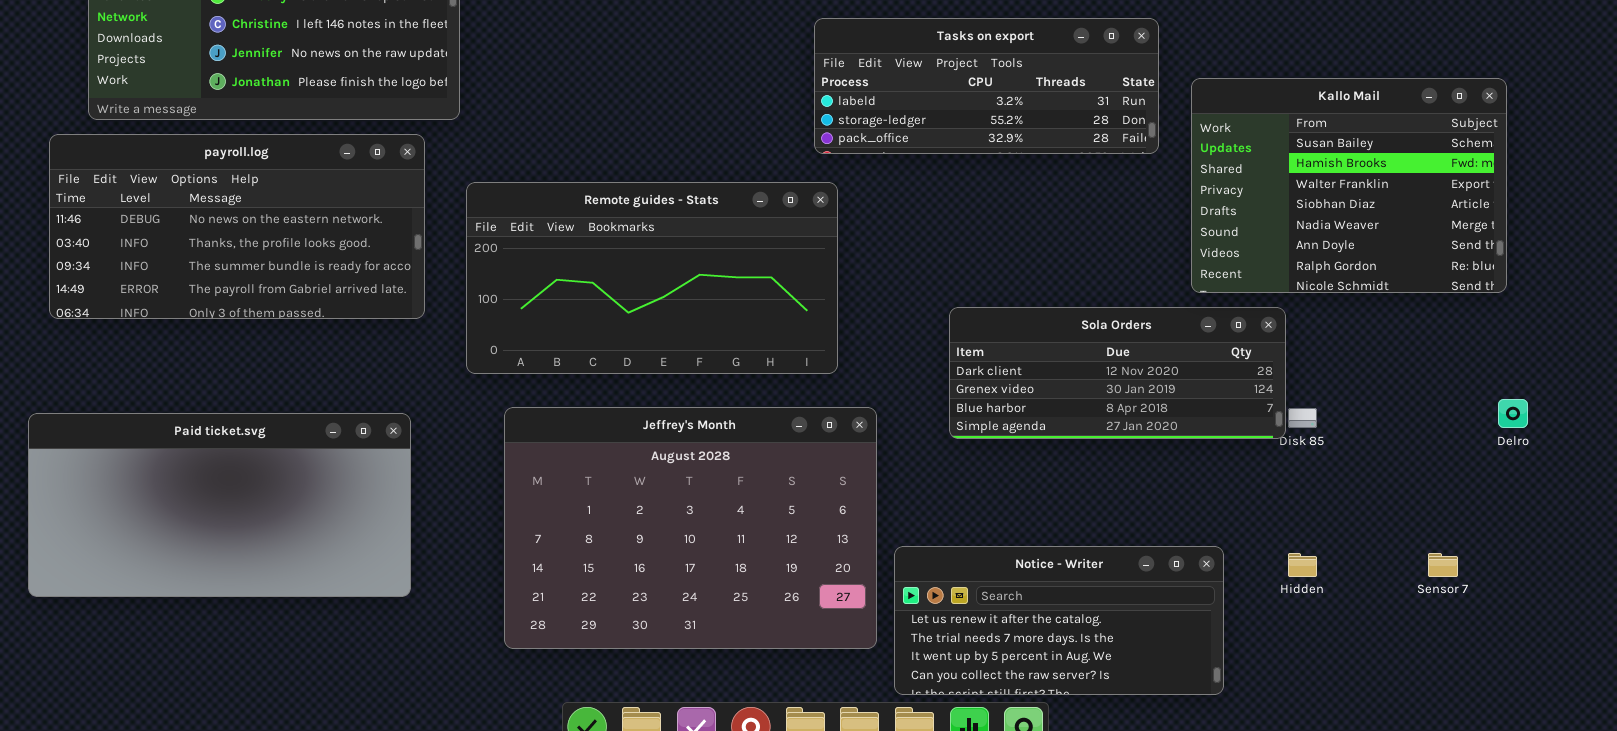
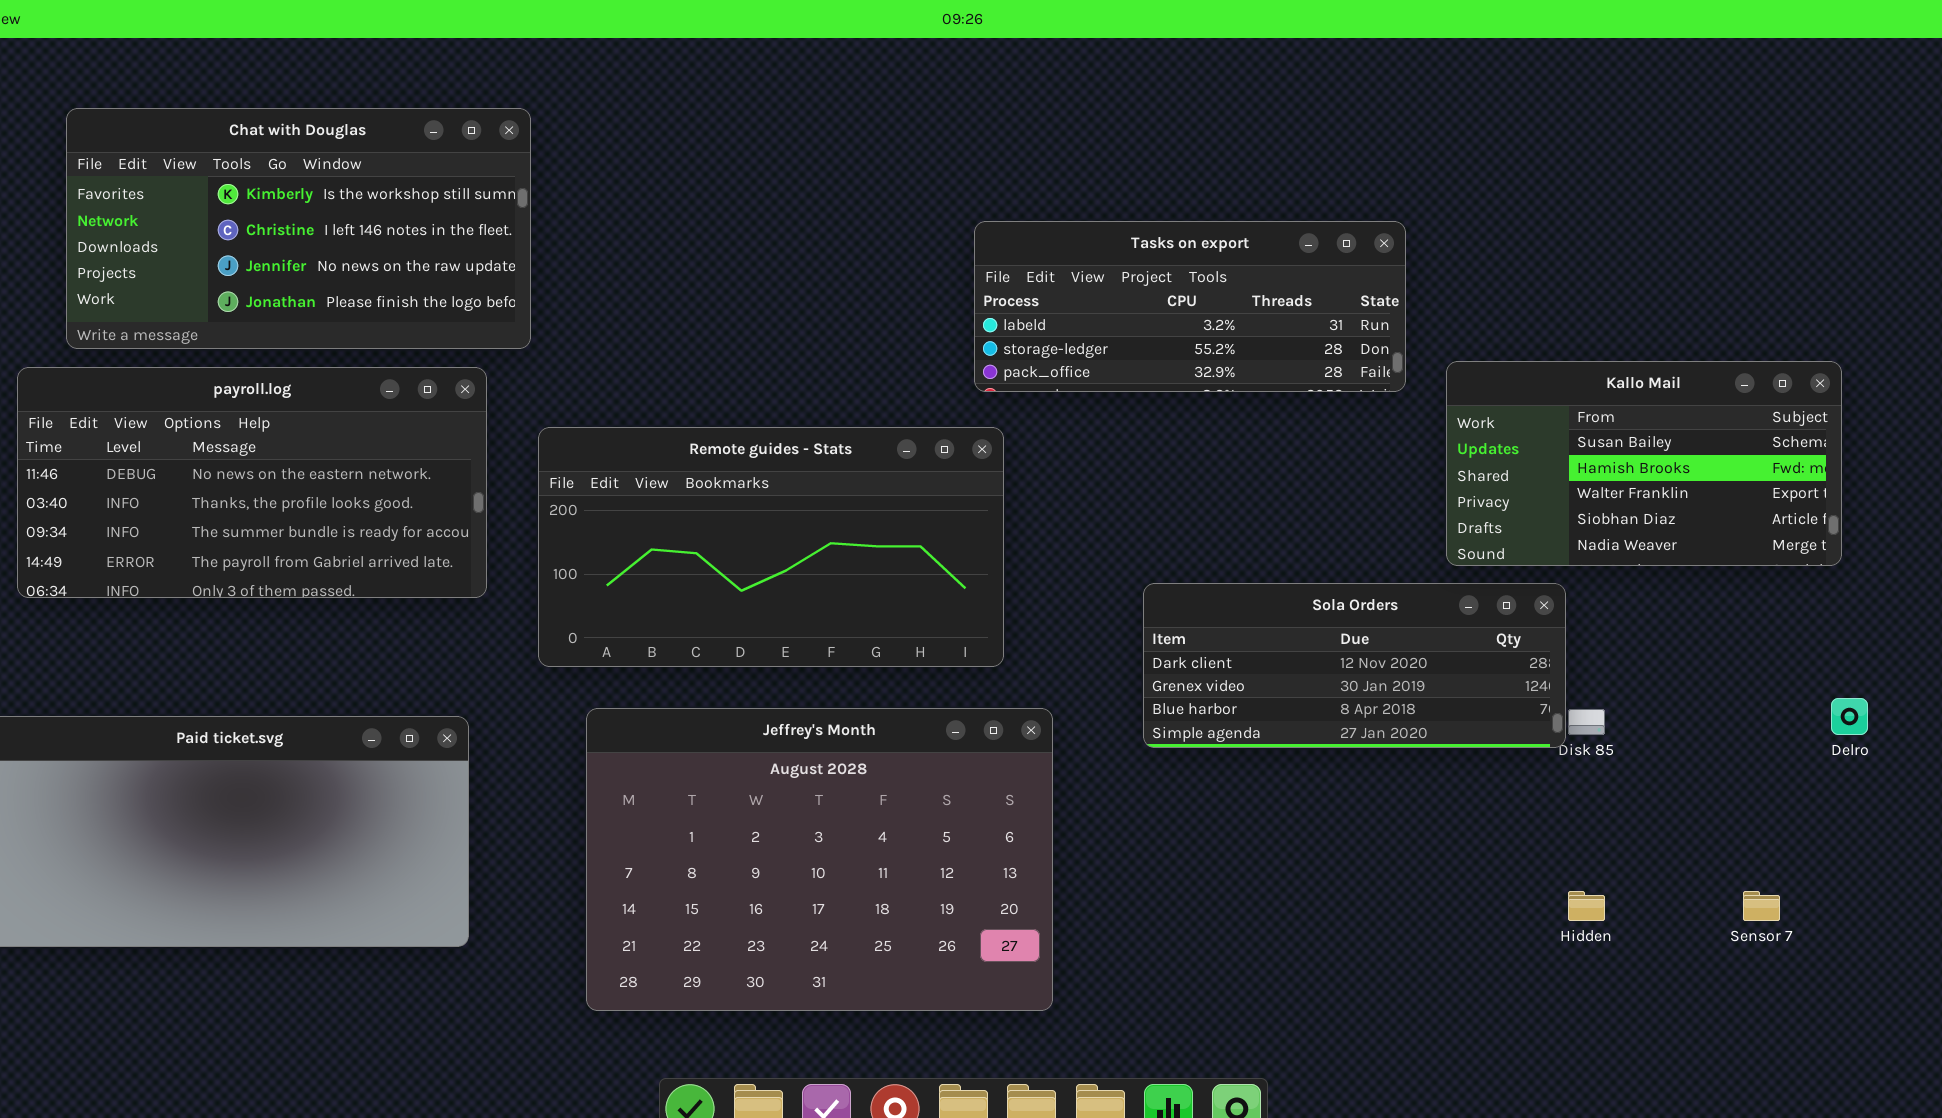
Kallo Mail: [1191,78,1507,293] -> [1446,361,1842,566], resized
Notice - Writer: [894,546,1224,695] -> none, closed

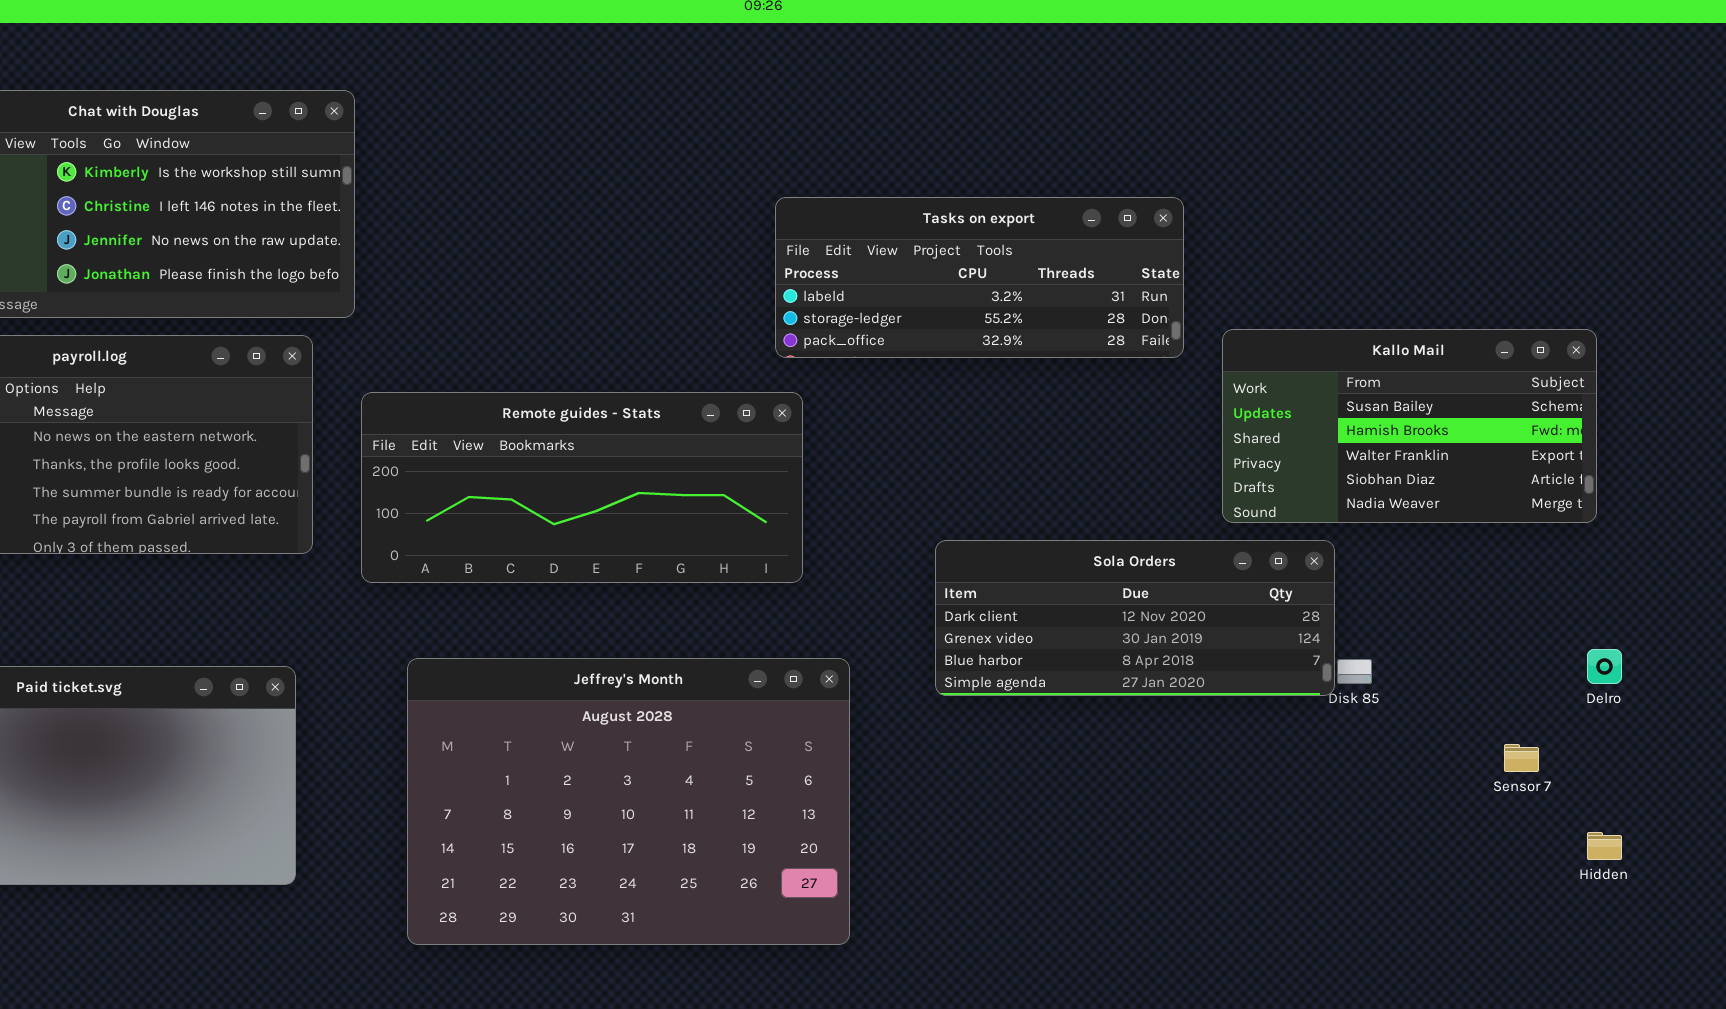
Remote guides - Stats: [538,427,1004,667] -> [361,392,803,583], resized
Hidden: [1568,891,1605,921] -> [1587,832,1622,860], moved
Sensor 7: [1743,891,1780,921] -> [1504,744,1539,772], moved

